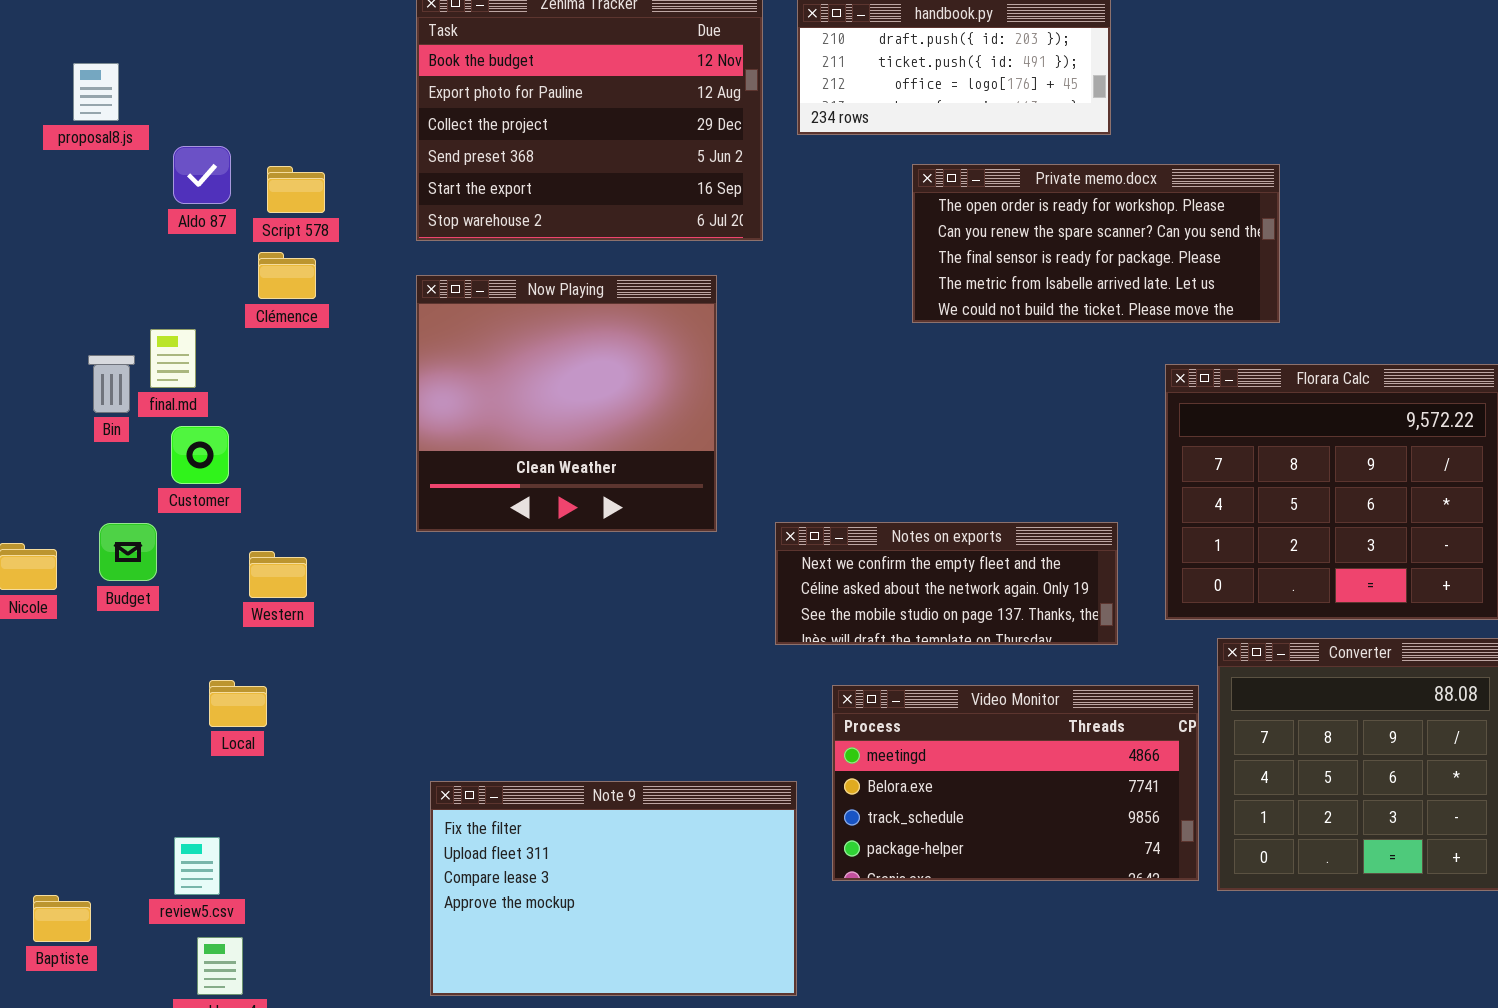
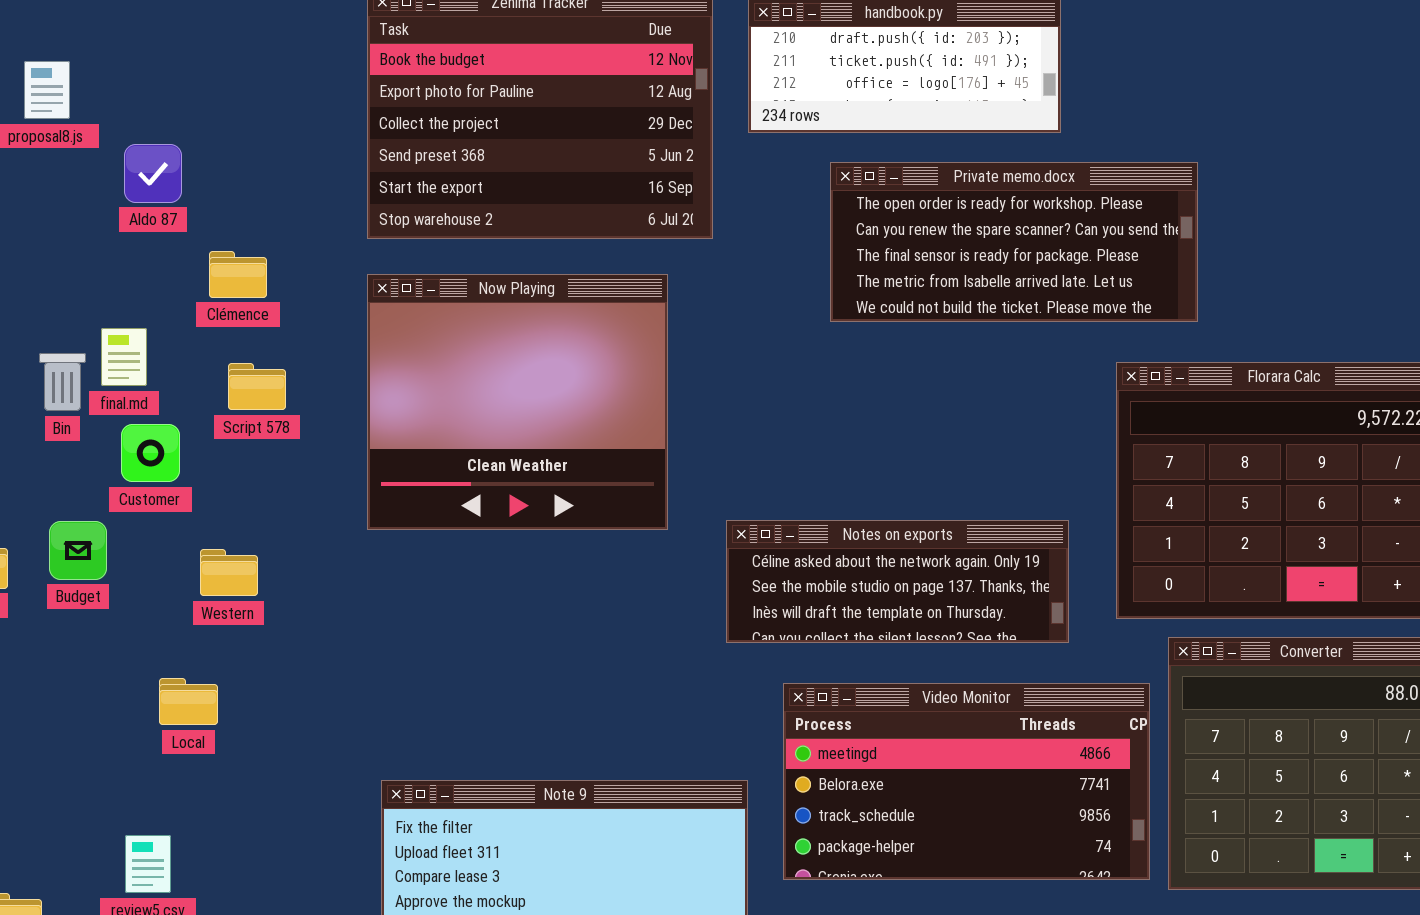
Private memo.docx: [912,164,1280,323] -> [830,162,1198,322], moved
Script 578: [267,166,325,213] -> [228,363,286,410], moved
Notes on exports: [775,522,1118,645] -> [726,520,1069,643], scrolled down 1 row

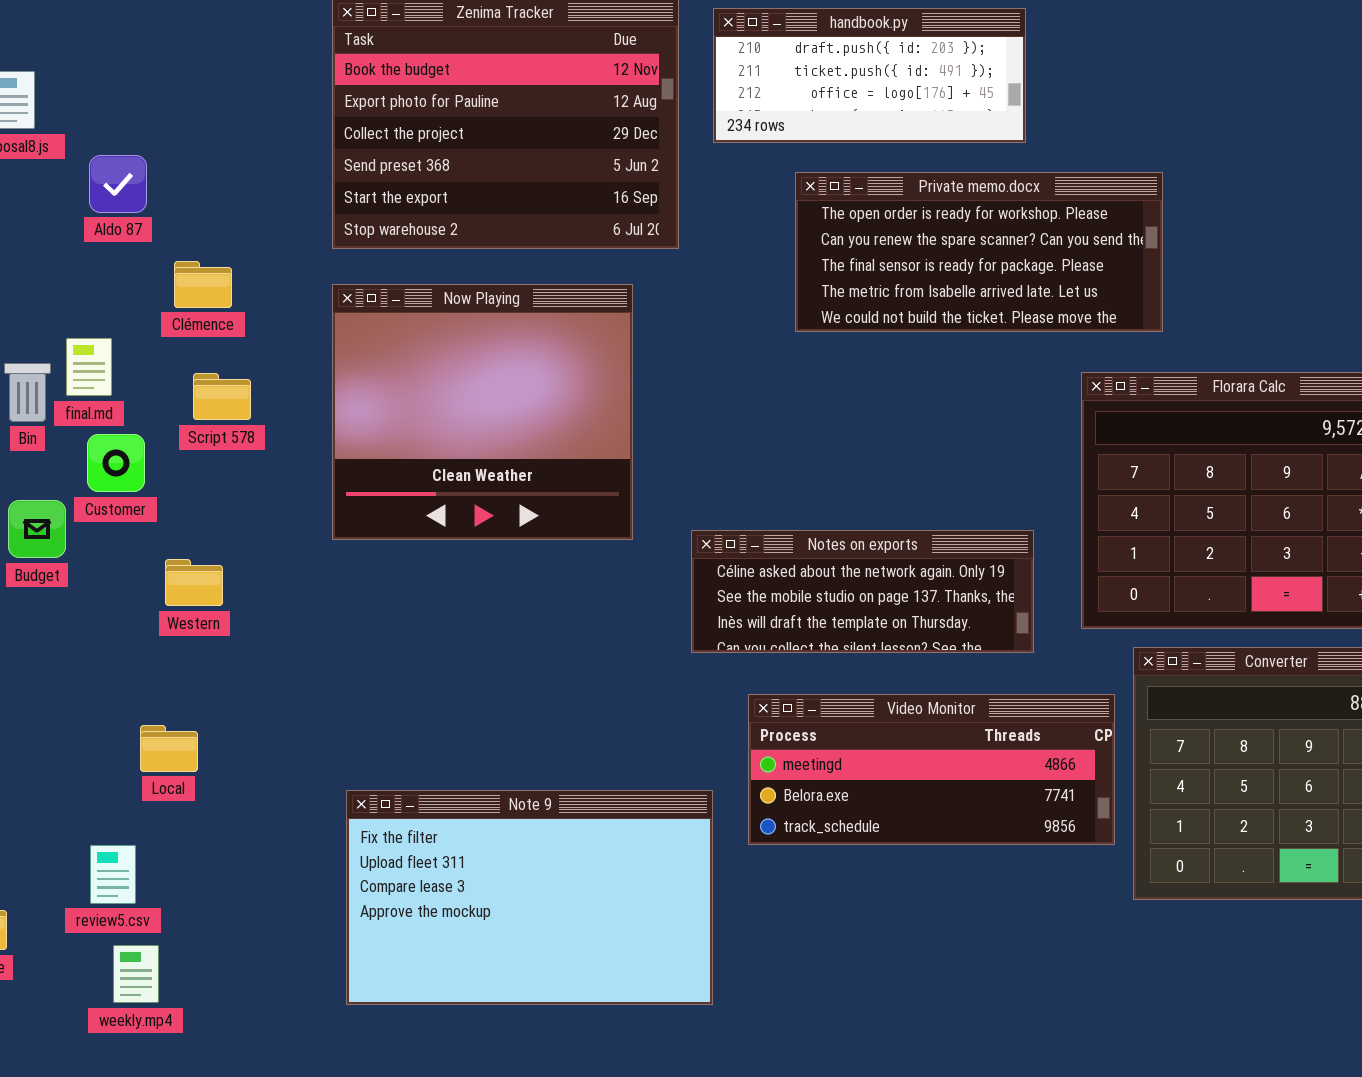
Budget: [49,521,107,580] -> [8,500,66,558], moved
Local: [159,678,218,725] -> [140,725,198,772], moved
Video Monitor: [783,683,1150,880] -> [748,694,1115,845], resized

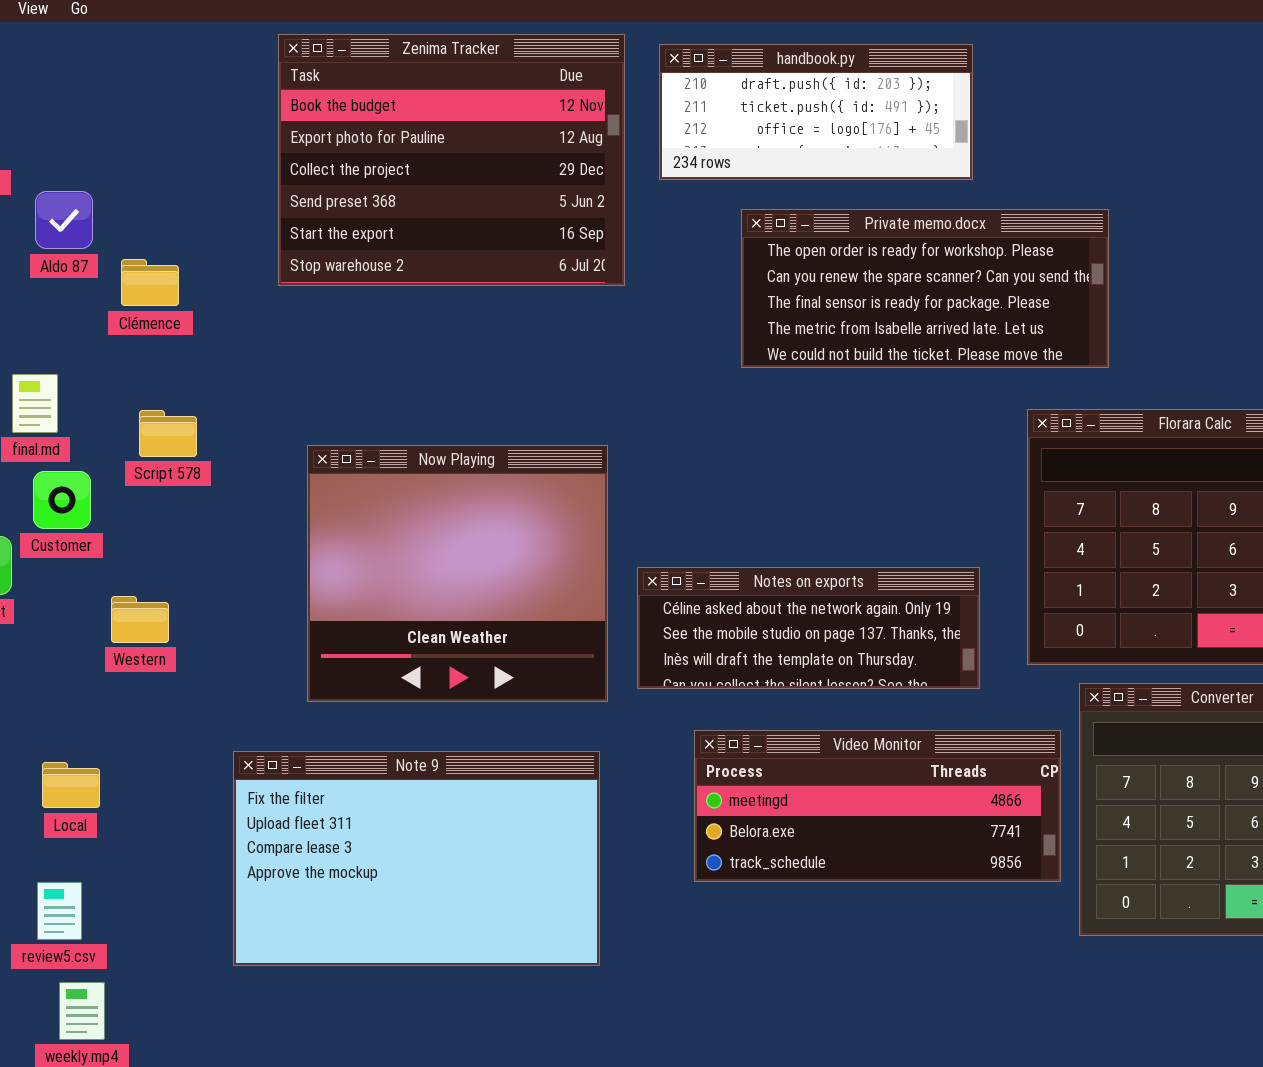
Clémence: [174,261,232,308] -> [121,259,179,306], moved
Now Playing: [332,284,633,540] -> [307,445,608,702], moved
Local: [140,725,198,772] -> [42,762,100,808], moved
Note 9: [346,790,713,1005] -> [233,751,600,966], moved

